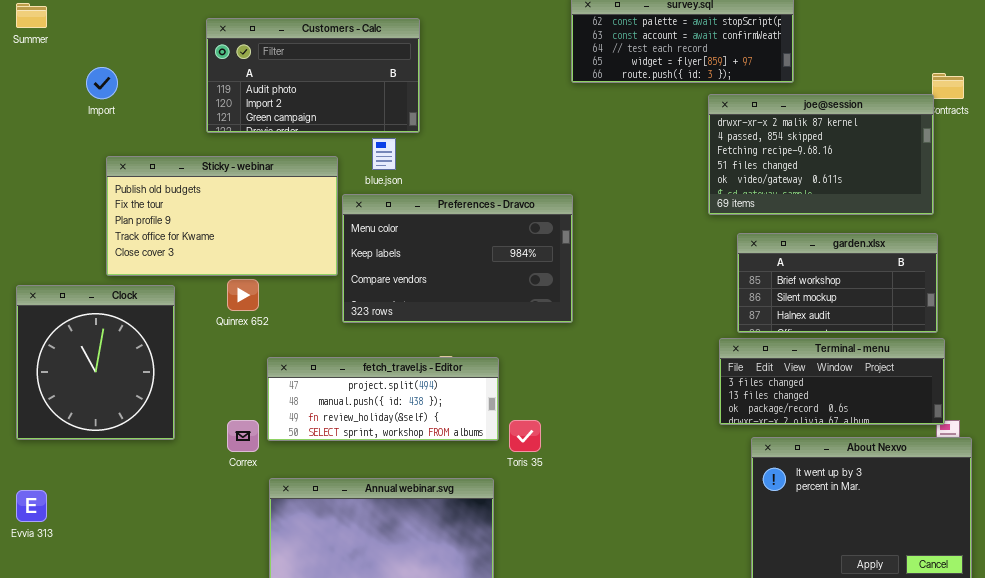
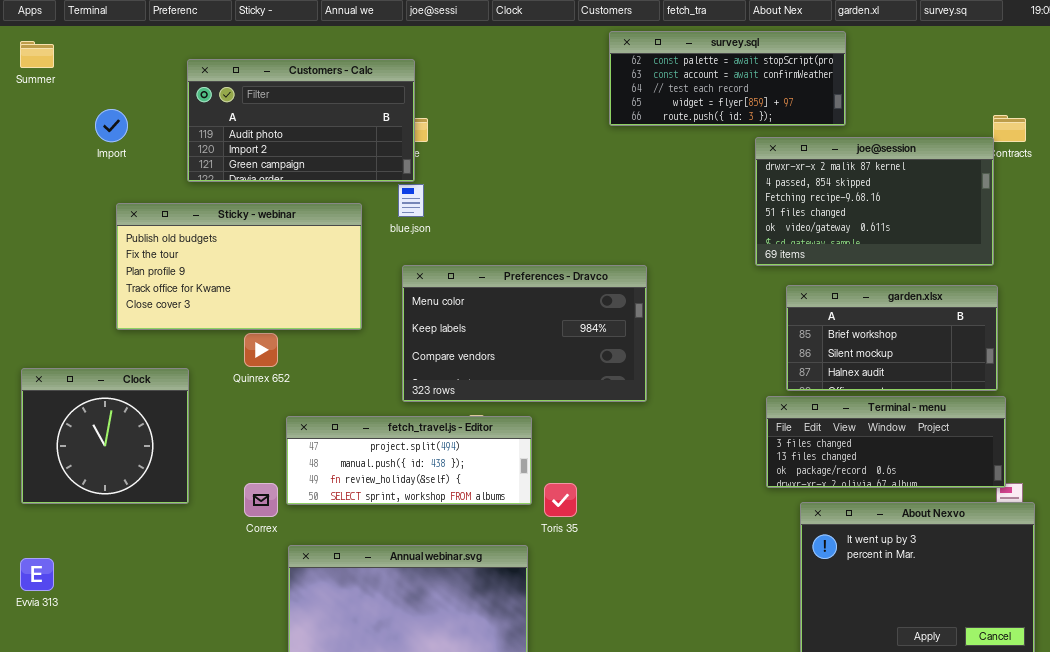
Customers - Calc: [206,18,420,133] -> [187,59,415,182], moved
Preferences - Dravco: [342,194,573,323] -> [402,265,647,402], moved
Clock: [16,285,175,440] -> [21,368,189,504], resized

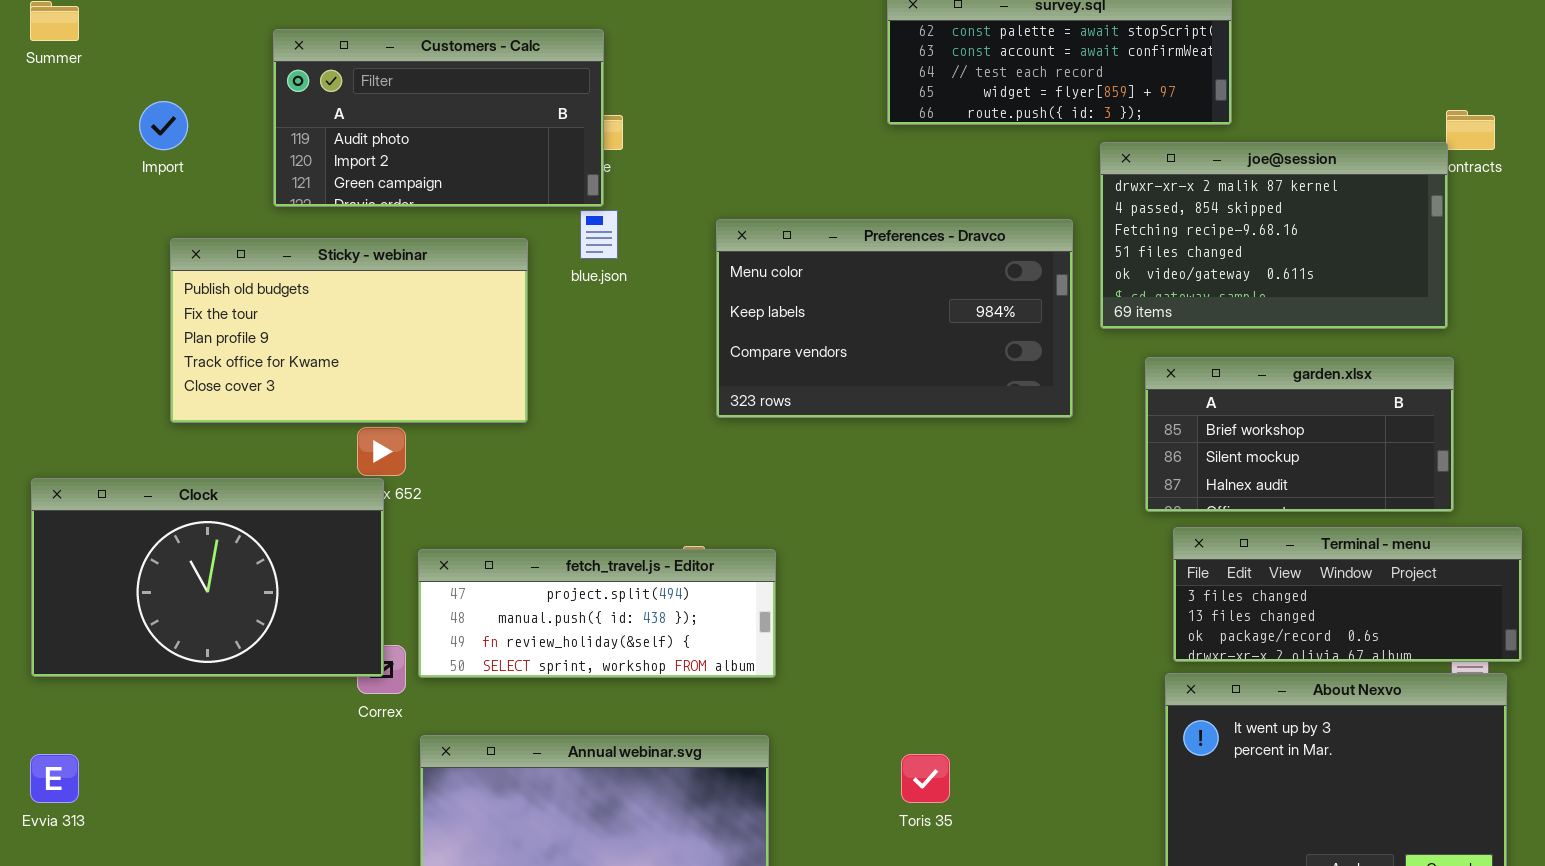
Preferences - Dravco: [402,265,647,402] -> [716,219,1073,418], moved
Clock: [21,368,189,504] -> [31,478,384,677], resized
Terminal - menu: [766,396,1006,488] -> [1173,527,1522,662], moved
Toris 35: [544,483,577,517] -> [901,754,950,803], moved

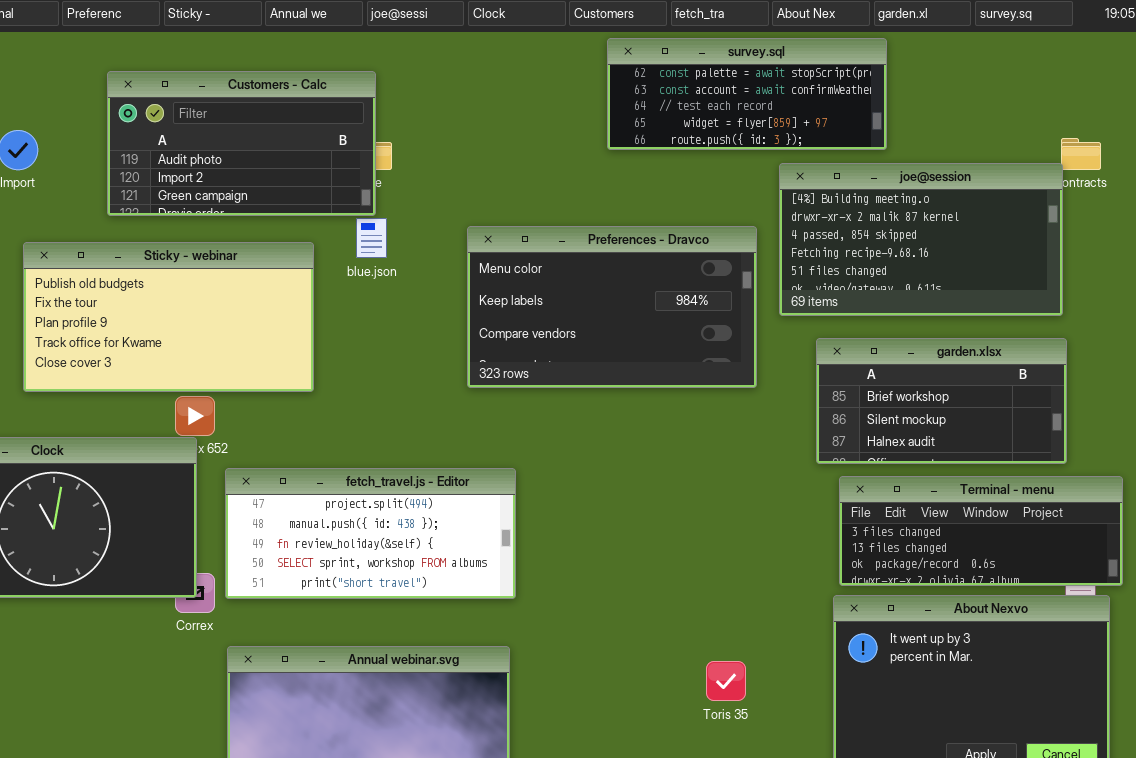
joe@session: [1100,142,1448,329] -> [779,163,1063,316], scrolled up 1 row
fetch_travel.js - Editor: [418,549,776,678] -> [225,468,516,599], resized
Toris 35: [901,754,950,803] -> [706,661,746,701], moved

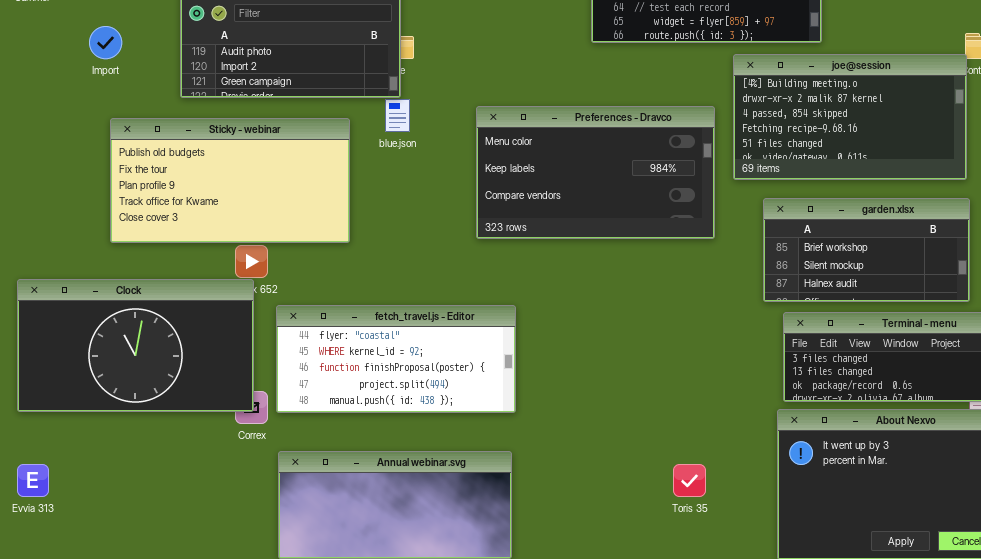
fetch_travel.js - Editor: [225,468,516,599] -> [276,305,516,413], scrolled up 3 rows

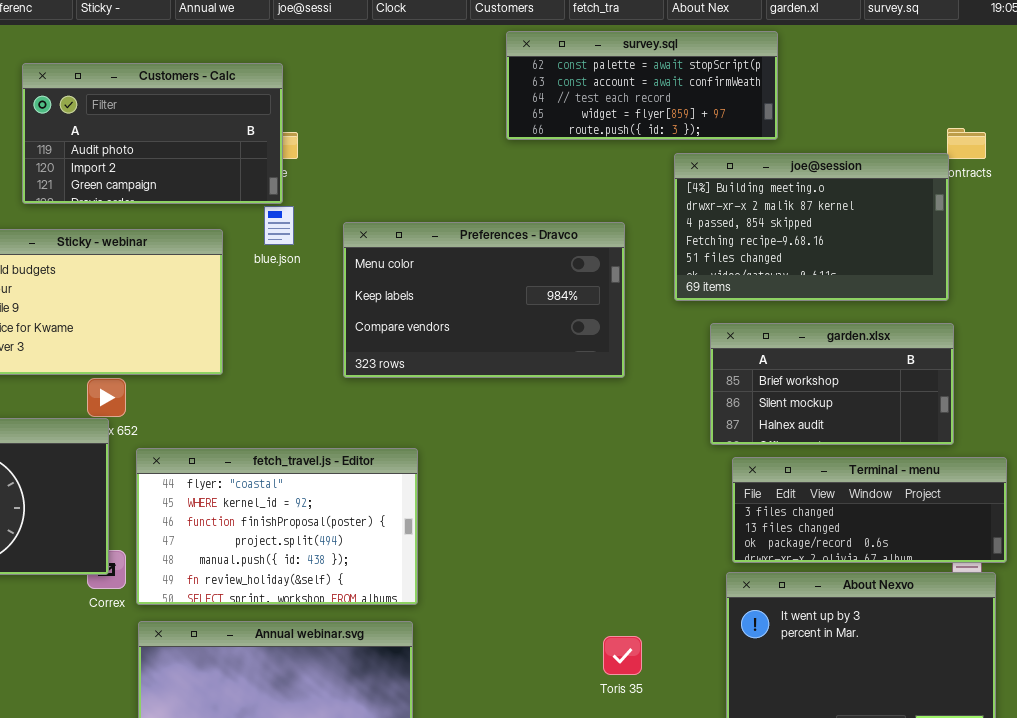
Preferences - Dravco: [476,106,715,239] -> [343,222,625,378], moved
fetch_travel.js - Editor: [276,305,516,413] -> [136,448,418,605], resized

